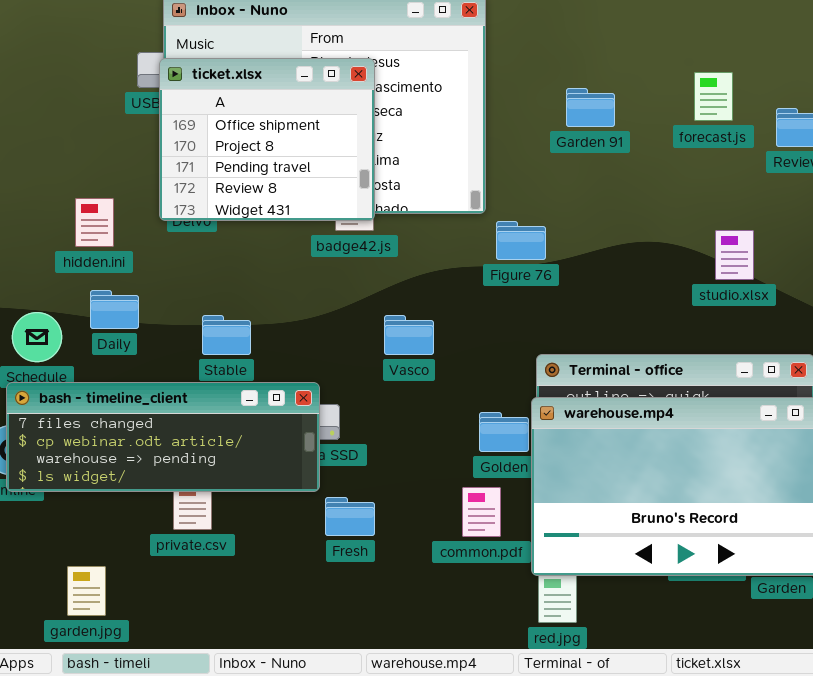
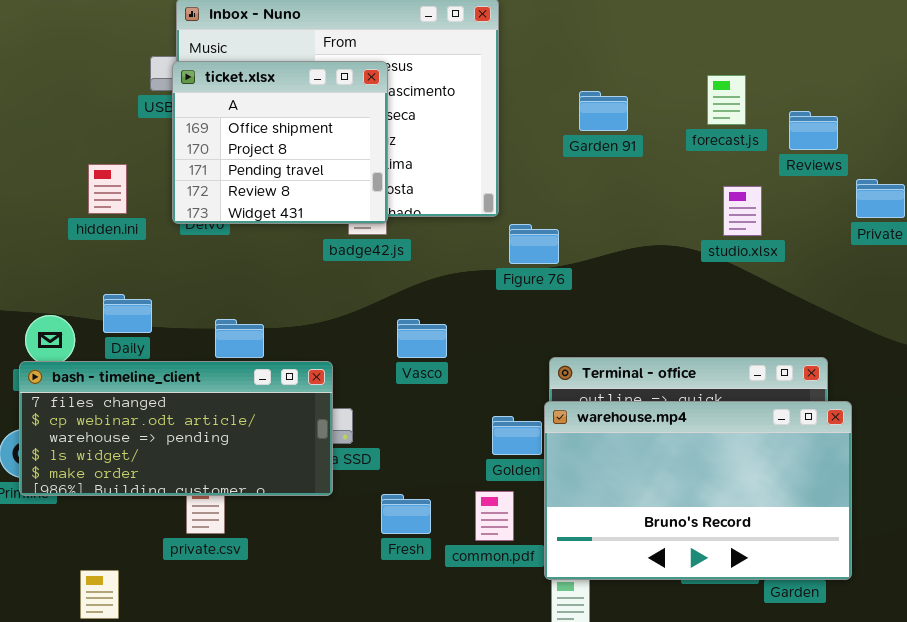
hidden.ini: [75,198,114,247] -> [88,164,127,214], moved
studio.xlsx: [715,230,754,280] -> [723,186,762,236], moved
bash - timeline_client: [6,382,320,492] -> [19,361,333,496], resized
Fresh: [325,497,375,536] -> [381,494,431,534], moved

